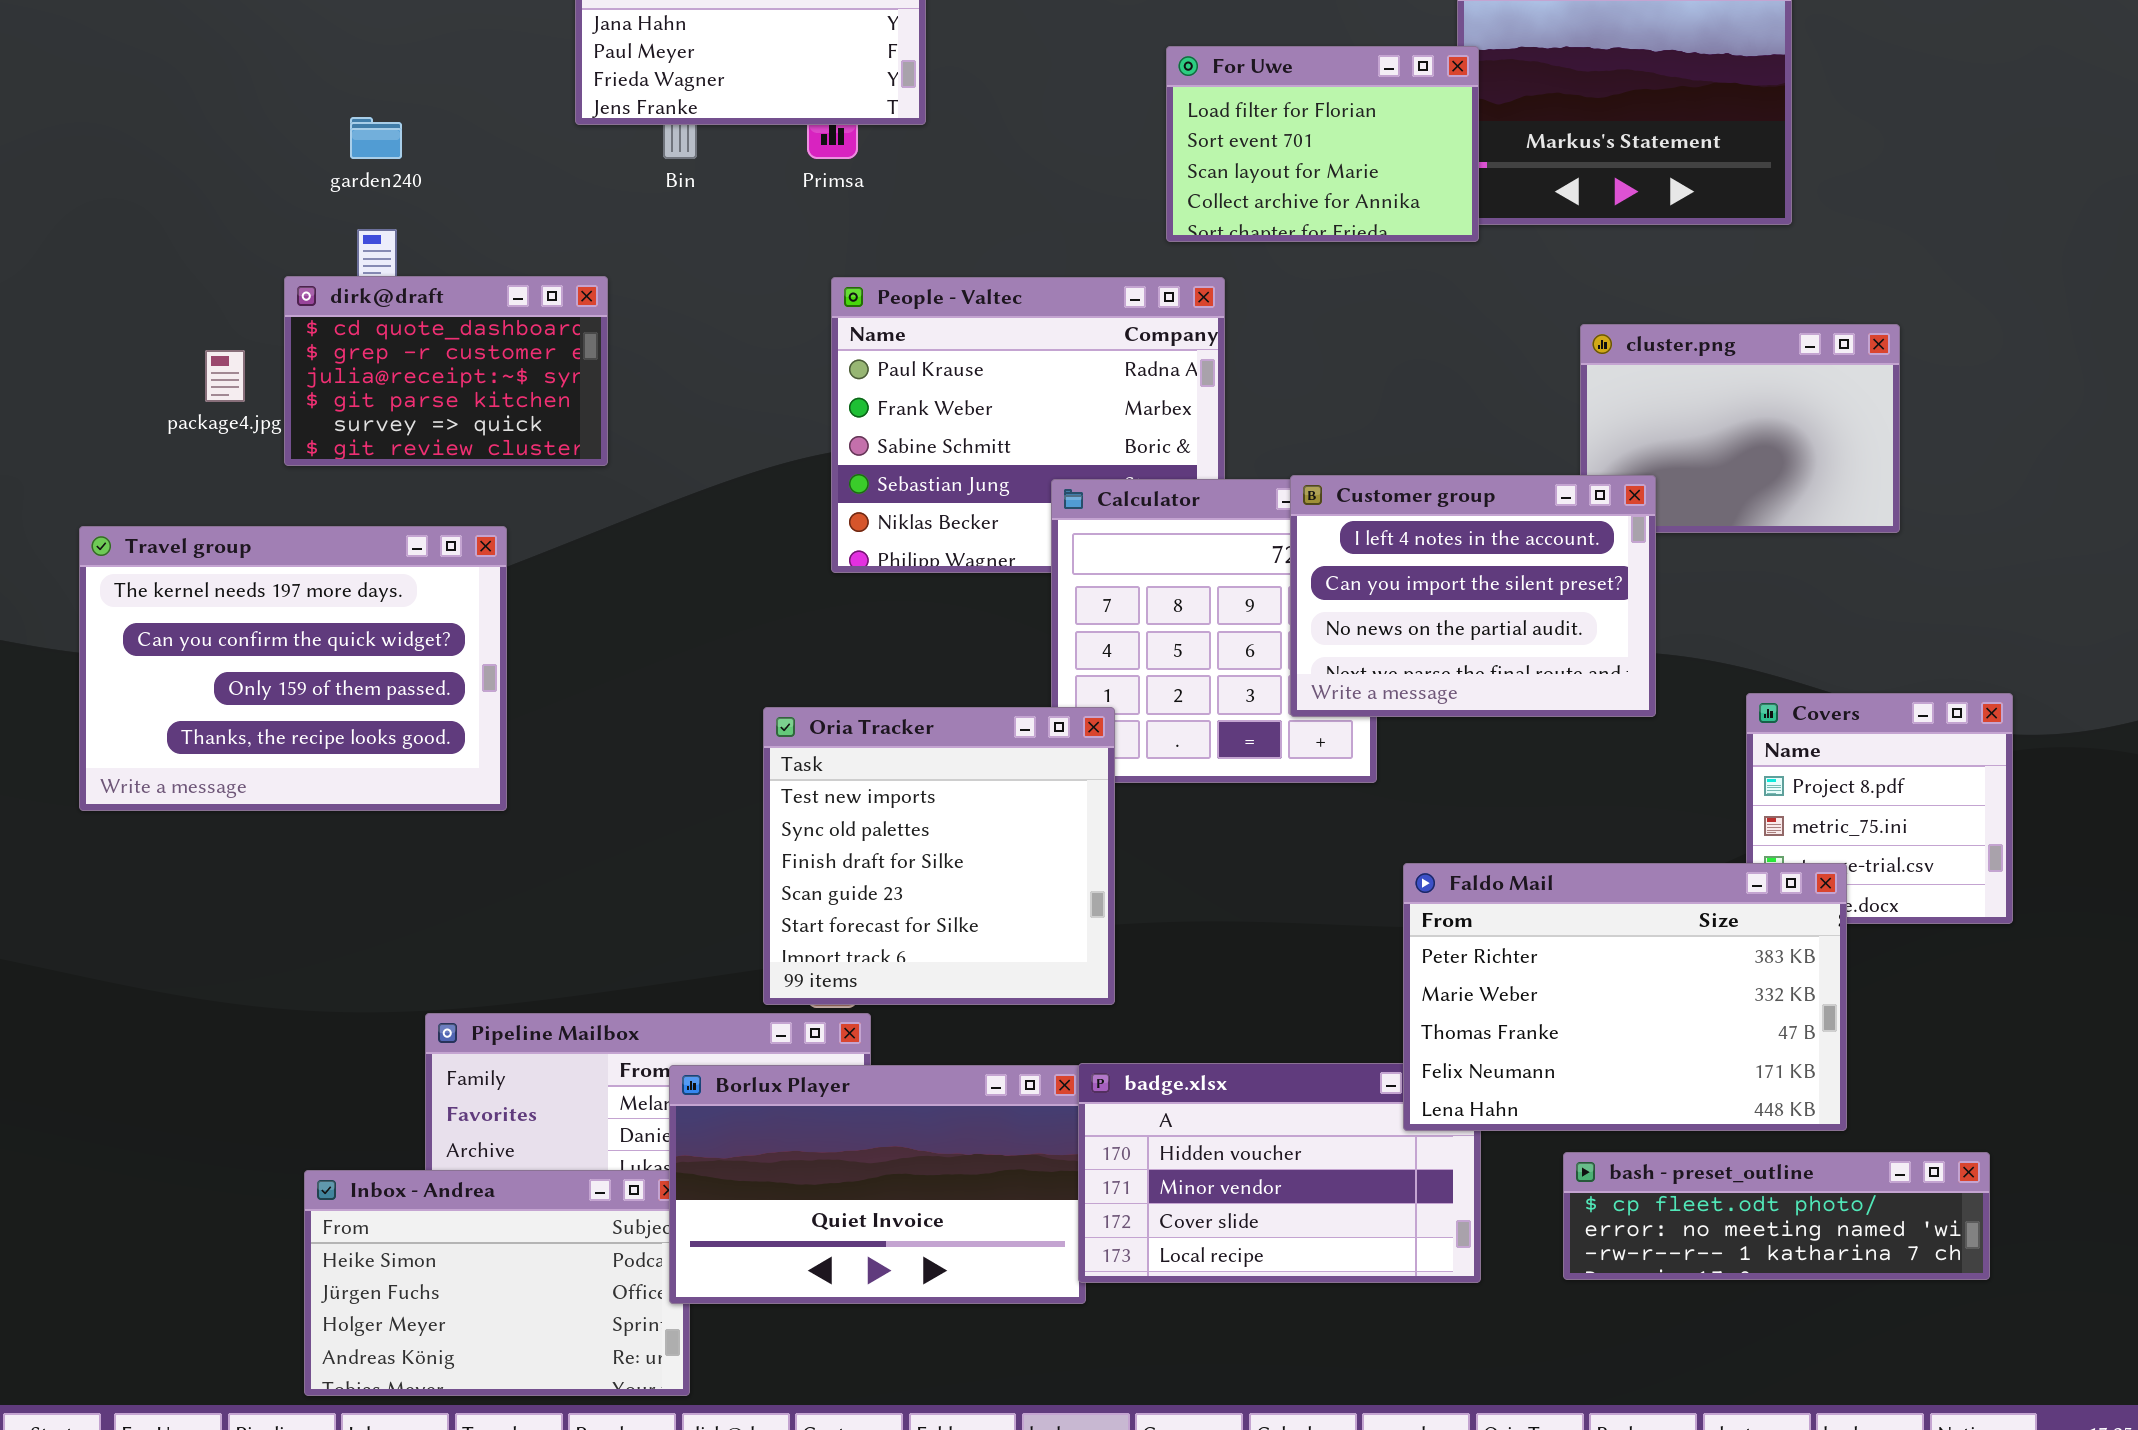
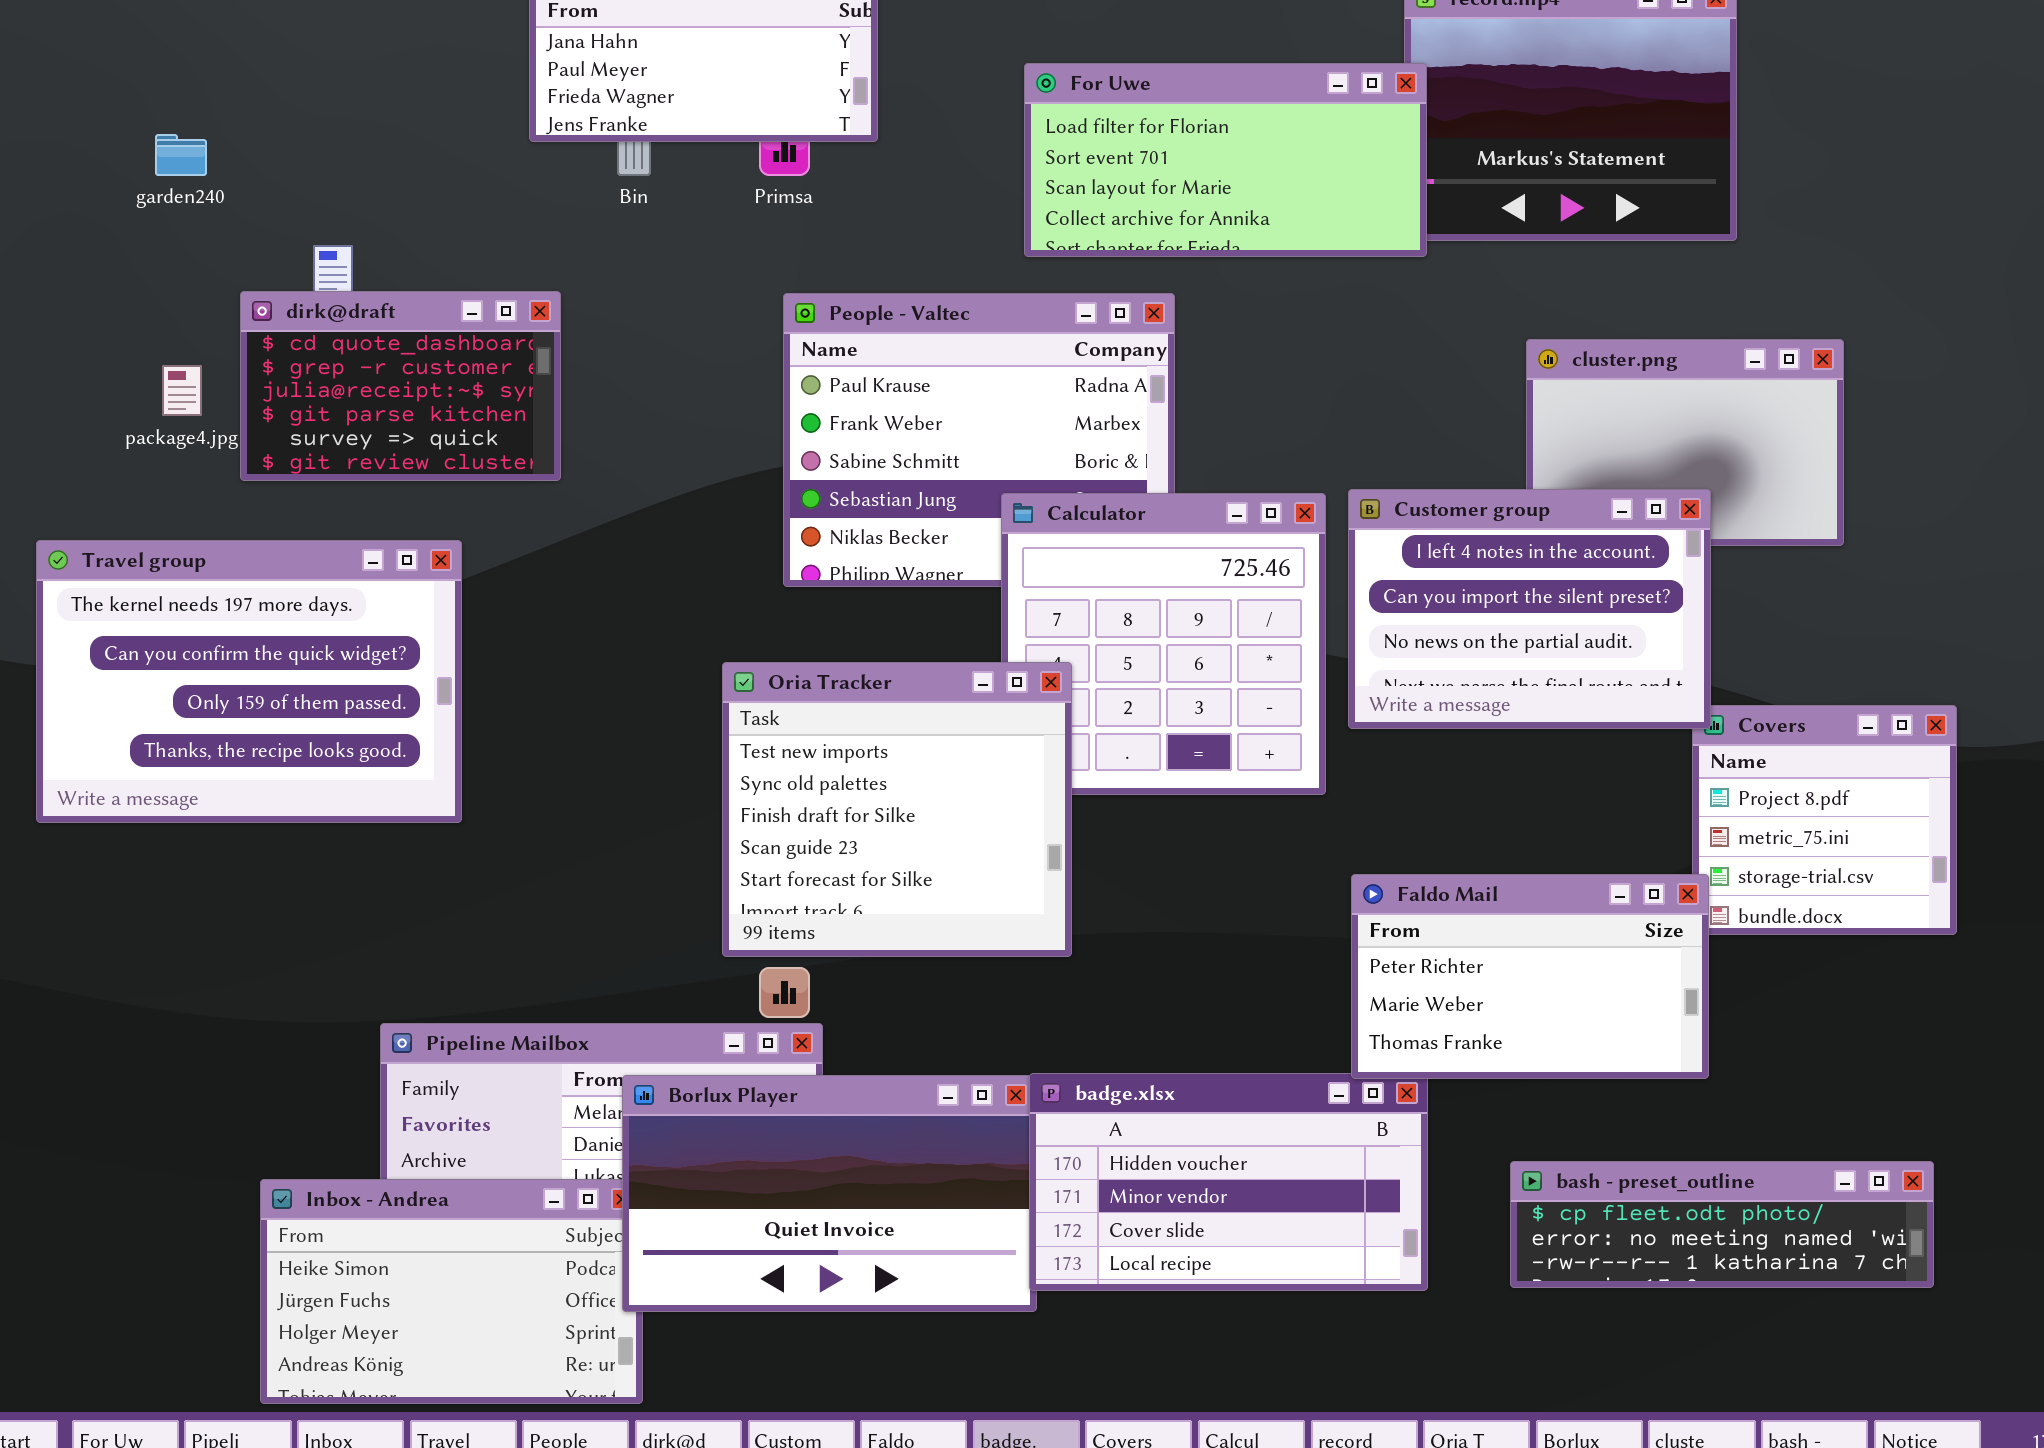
For Uwe: [1166,46,1479,242] -> [1024,63,1427,257], resized
garden240: [350,117,402,159] -> [155,134,207,176], moved
Customer group: [1290,475,1656,717] -> [1348,489,1711,729], moved
Oria Tracker: [763,707,1115,1005] -> [722,662,1072,957], moved
Faldo Mail: [1403,863,1847,1131] -> [1351,874,1709,1079], resized

